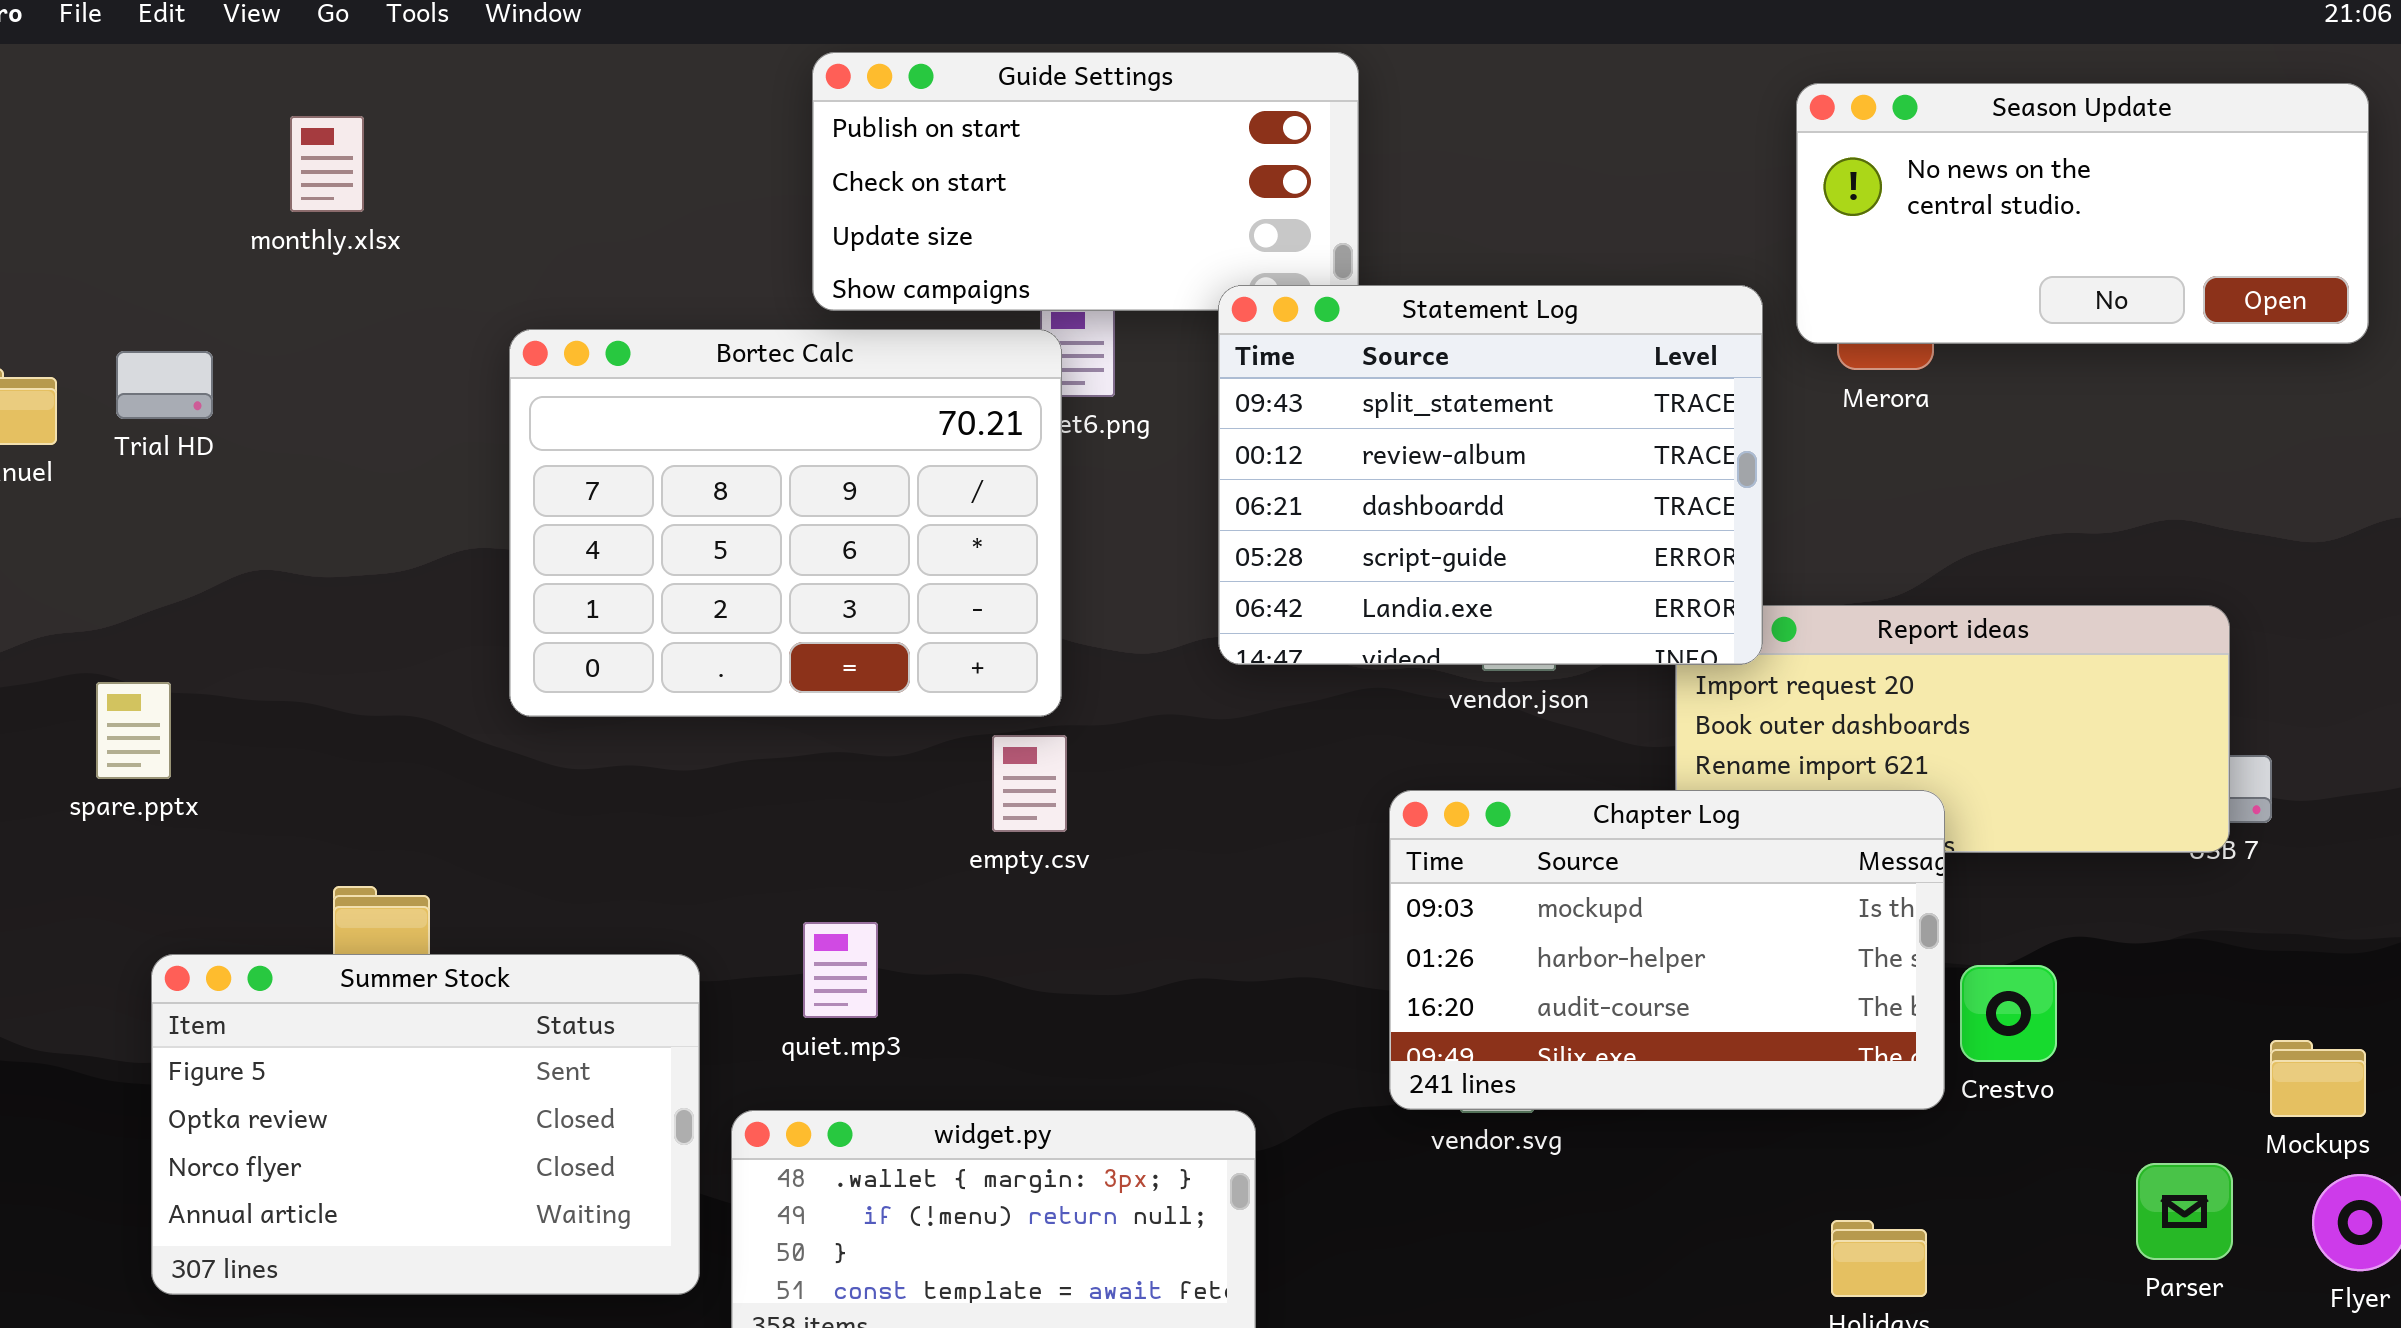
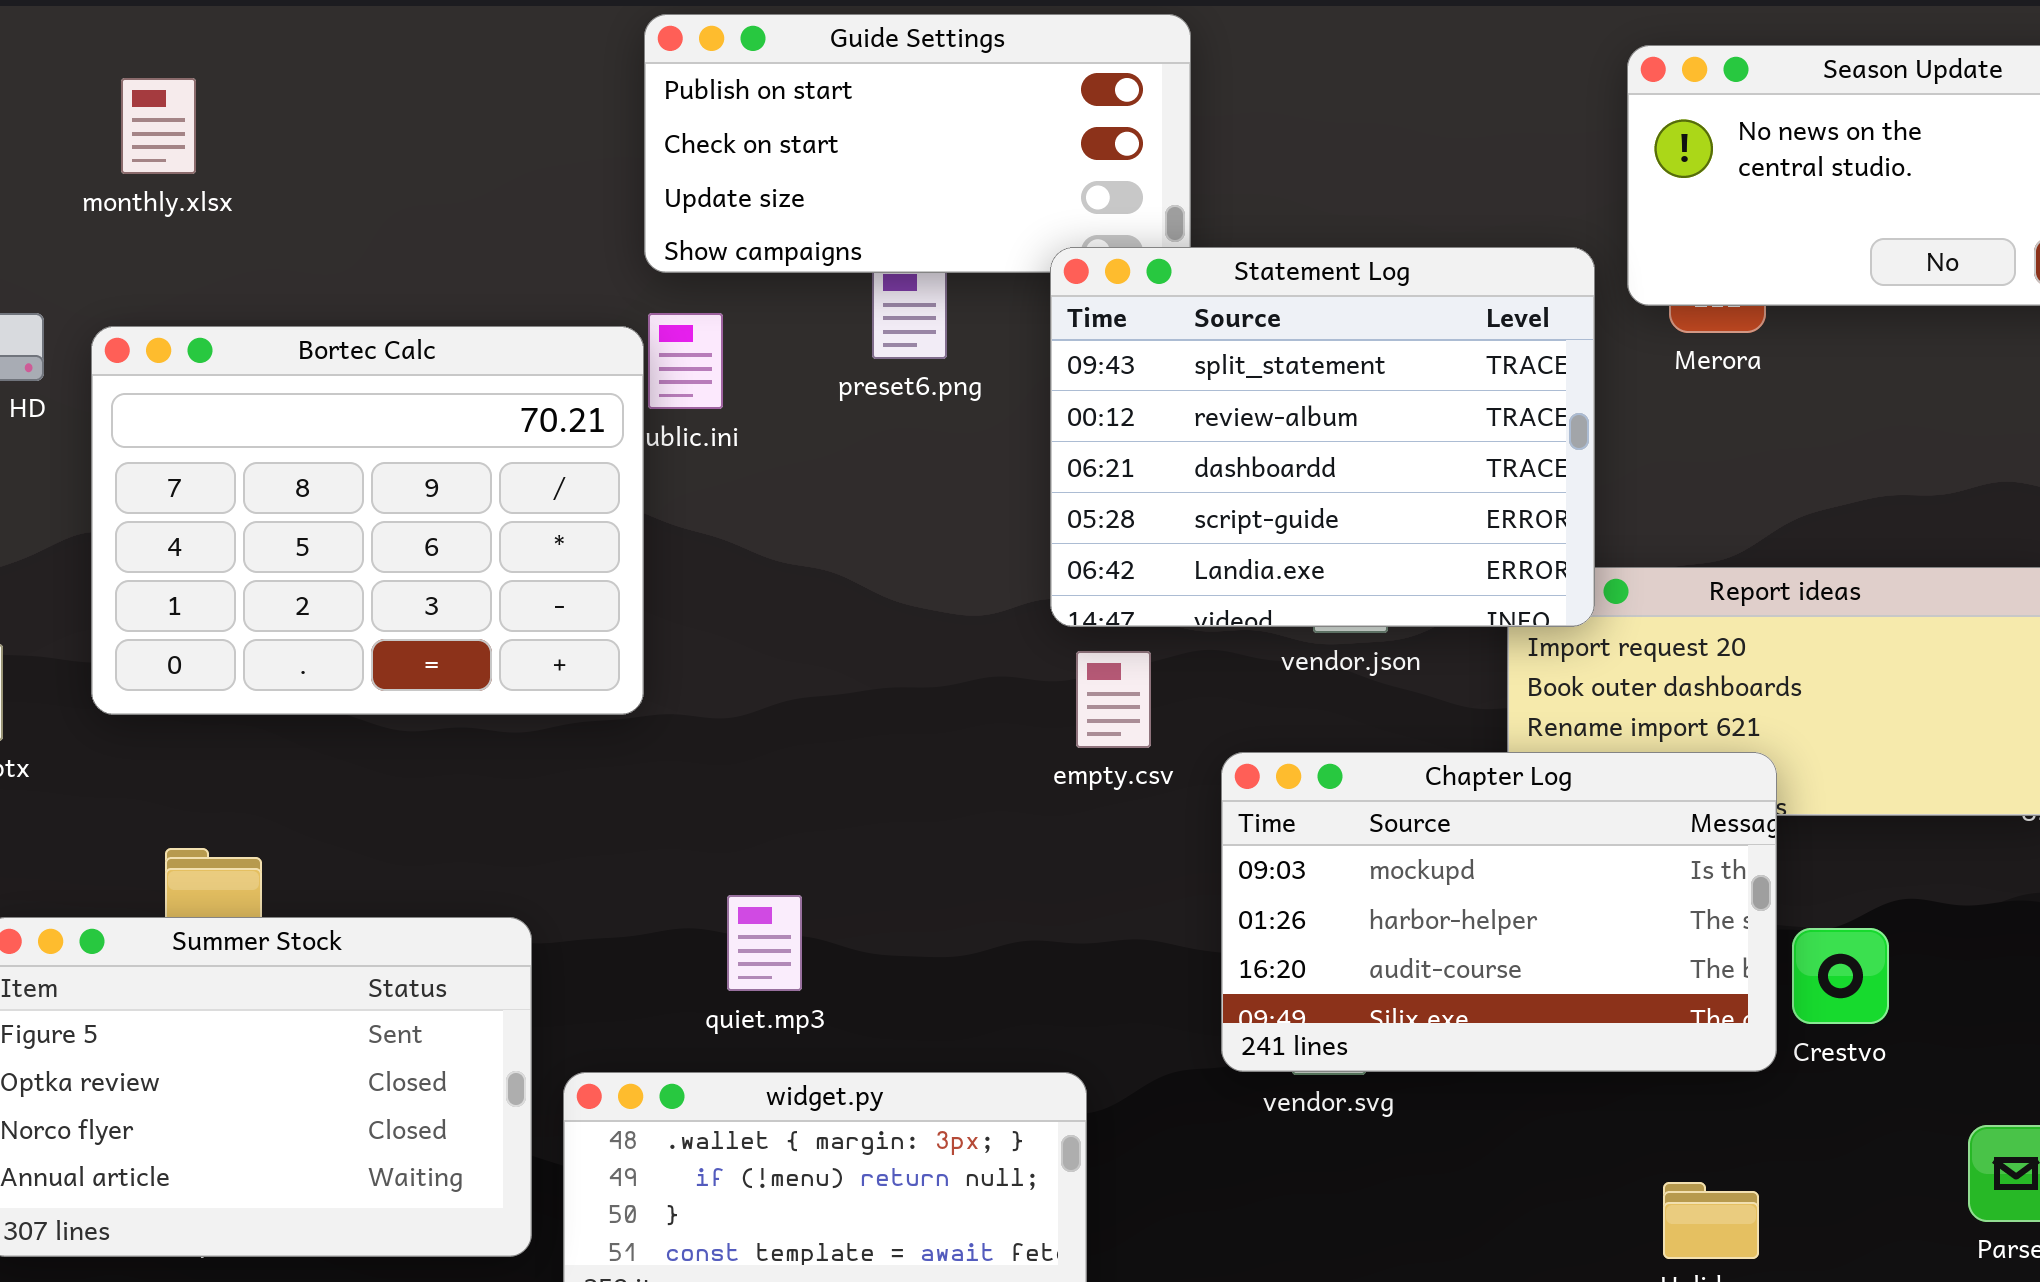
Bortec Calc: [509,329,1062,717] -> [91,326,644,715], moved
empty.csv: [992,735,1067,832] -> [1076,651,1151,748], moved
quiet.mp3: [803,922,878,1018] -> [727,895,802,991], moved

